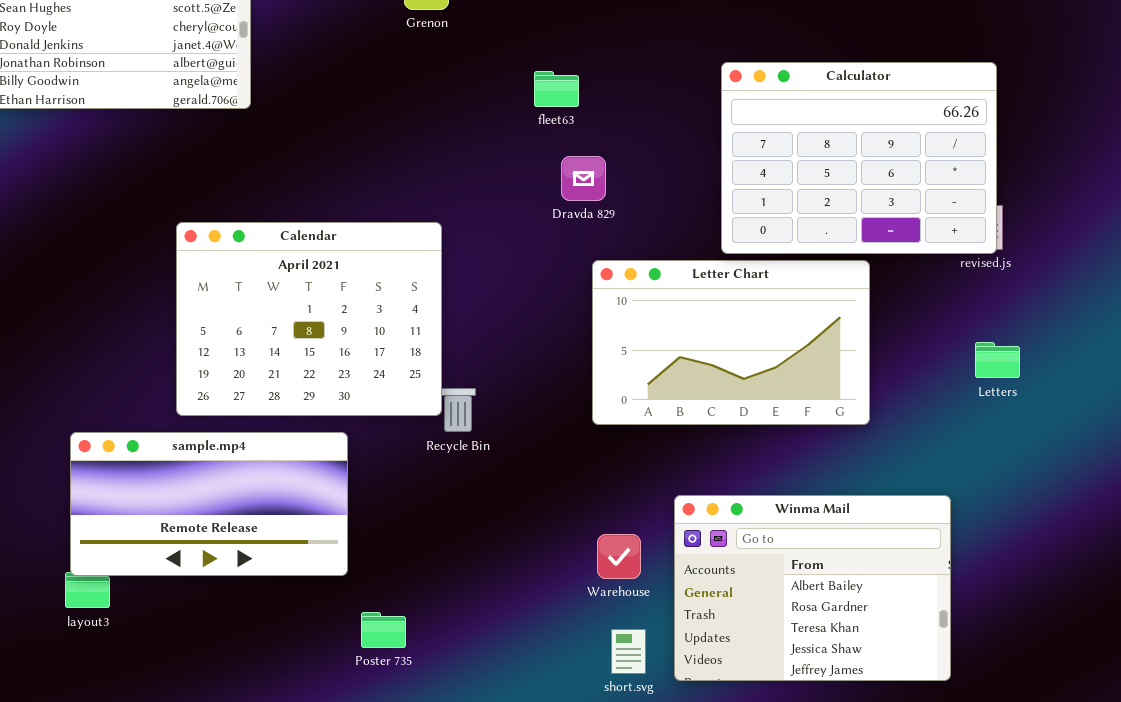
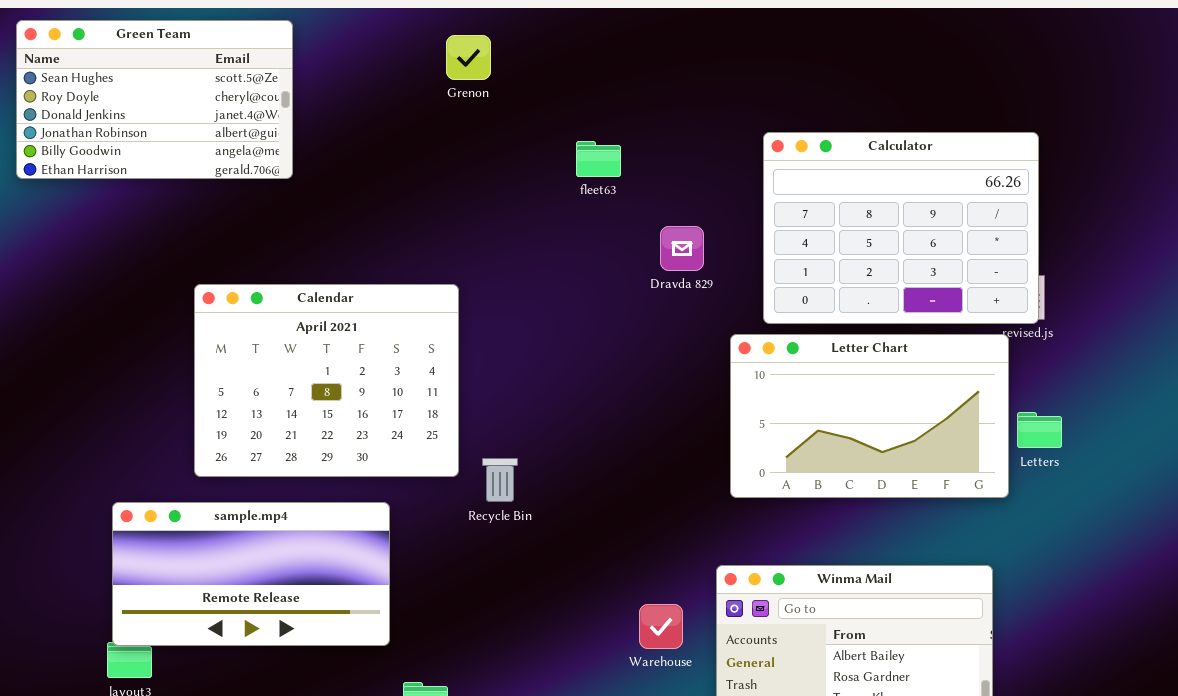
Dravda 829: [561,156,606,201] -> [660,226,704,271], moved
Calendar: [176,222,442,416] -> [194,284,459,477], moved
Letter Chart: [592,260,870,425] -> [730,334,1009,498], moved

